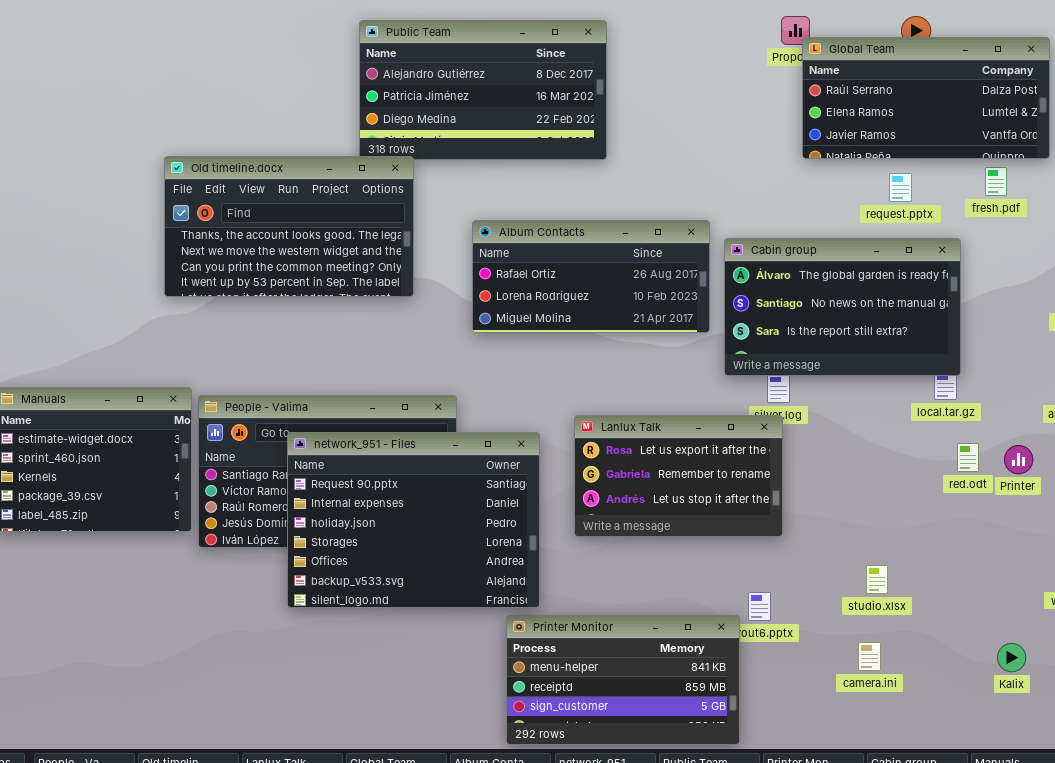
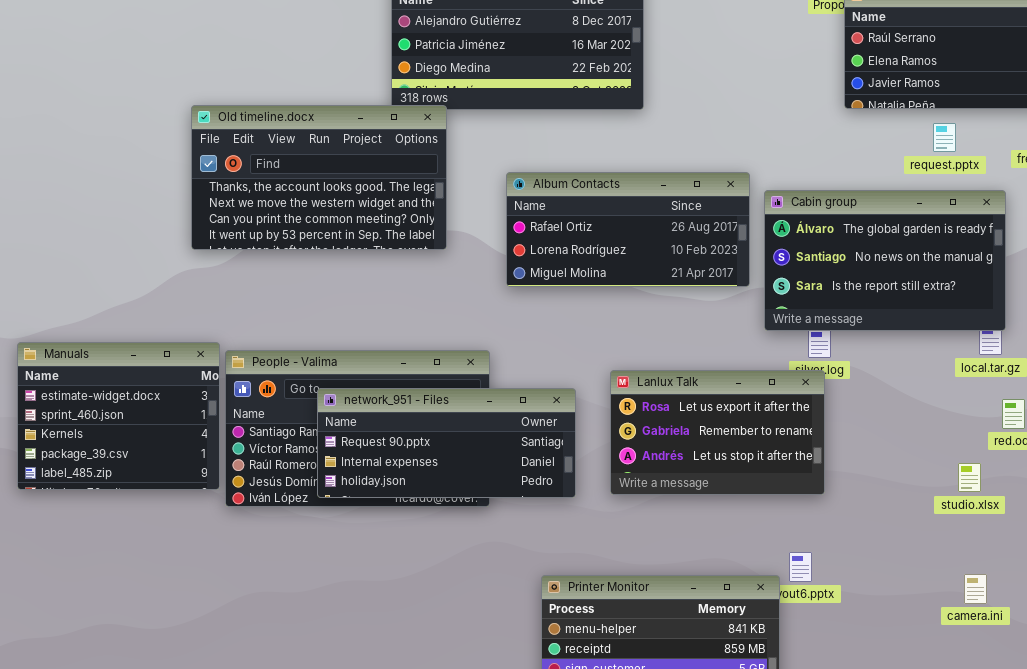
network_951 - Files: [287,432,540,608] -> [317,388,576,498], resized
studio.xlsx: [866,565,888,594] -> [958,463,981,492], moved
camera.ini: [858,642,881,671] -> [964,574,987,604], moved

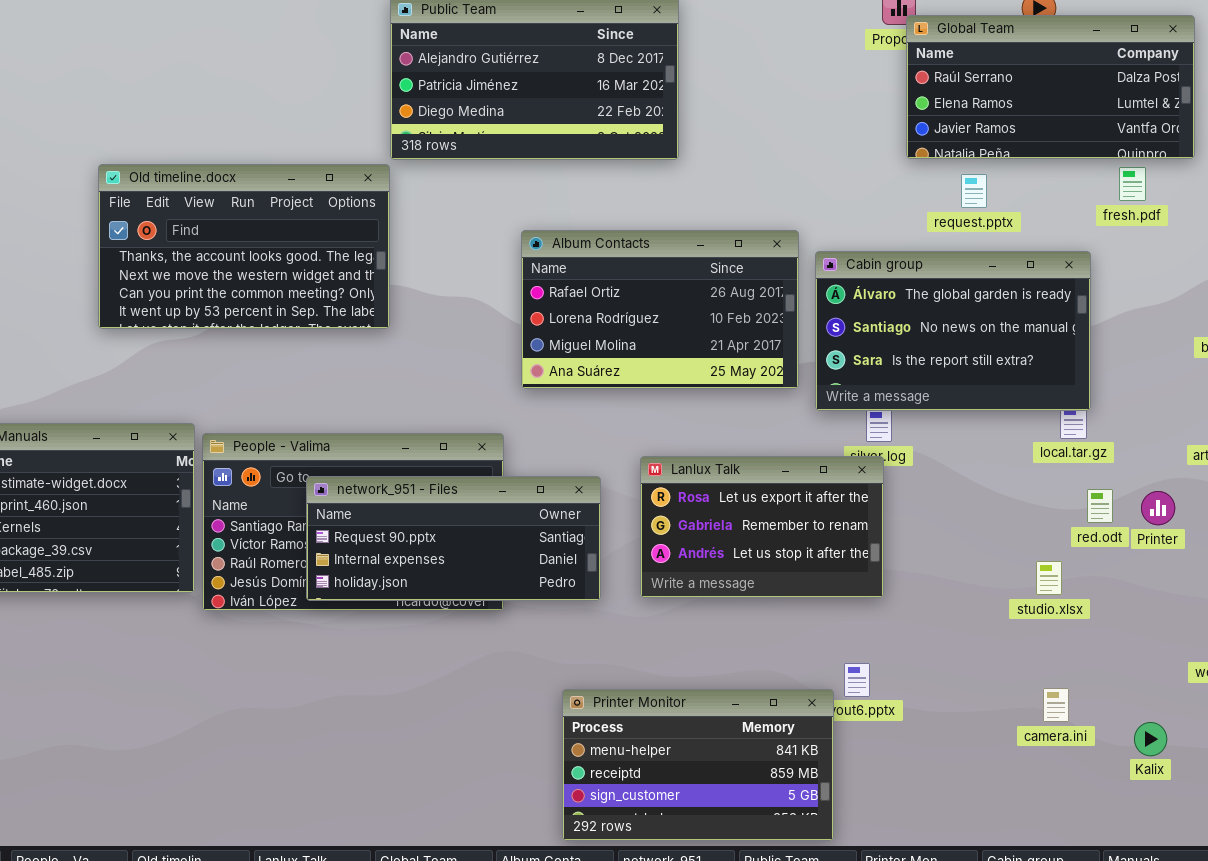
Old timeline.docx: [191,105,447,250] -> [98,164,390,329], moved
request.pptx: [933,123,956,152] -> [961,174,987,208], moved
Album Contacts: [506,172,750,287] -> [521,230,799,389], resized

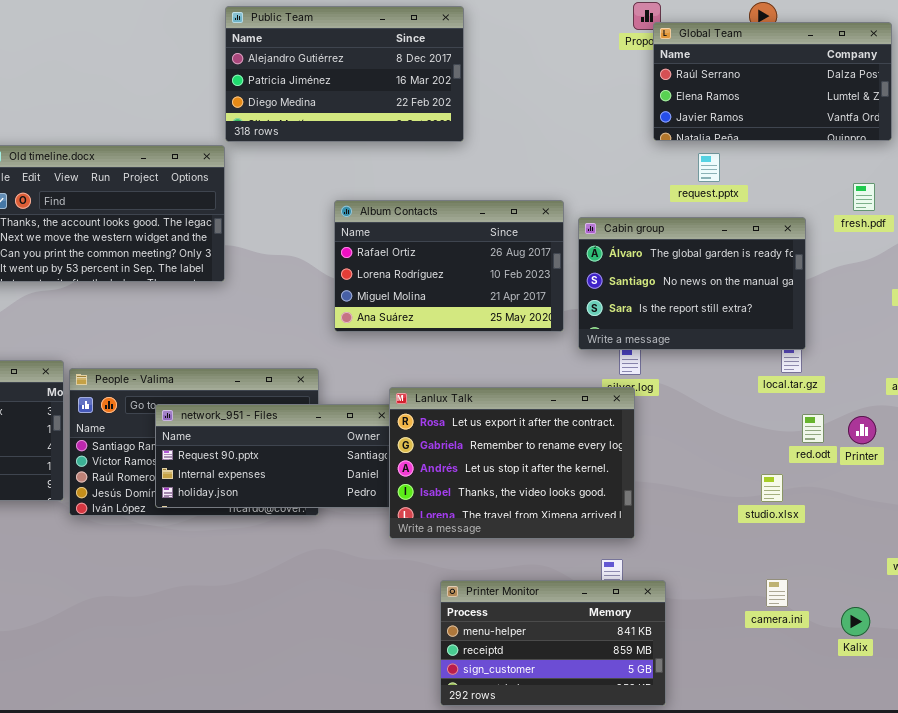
fresh.pdf: [1119,167,1146,201] -> [853,183,875,211], moved
Lanlux Talk: [640,456,884,598] -> [389,387,635,539], resized
Printer Monitor: [562,689,834,841] -> [440,580,666,706], moved

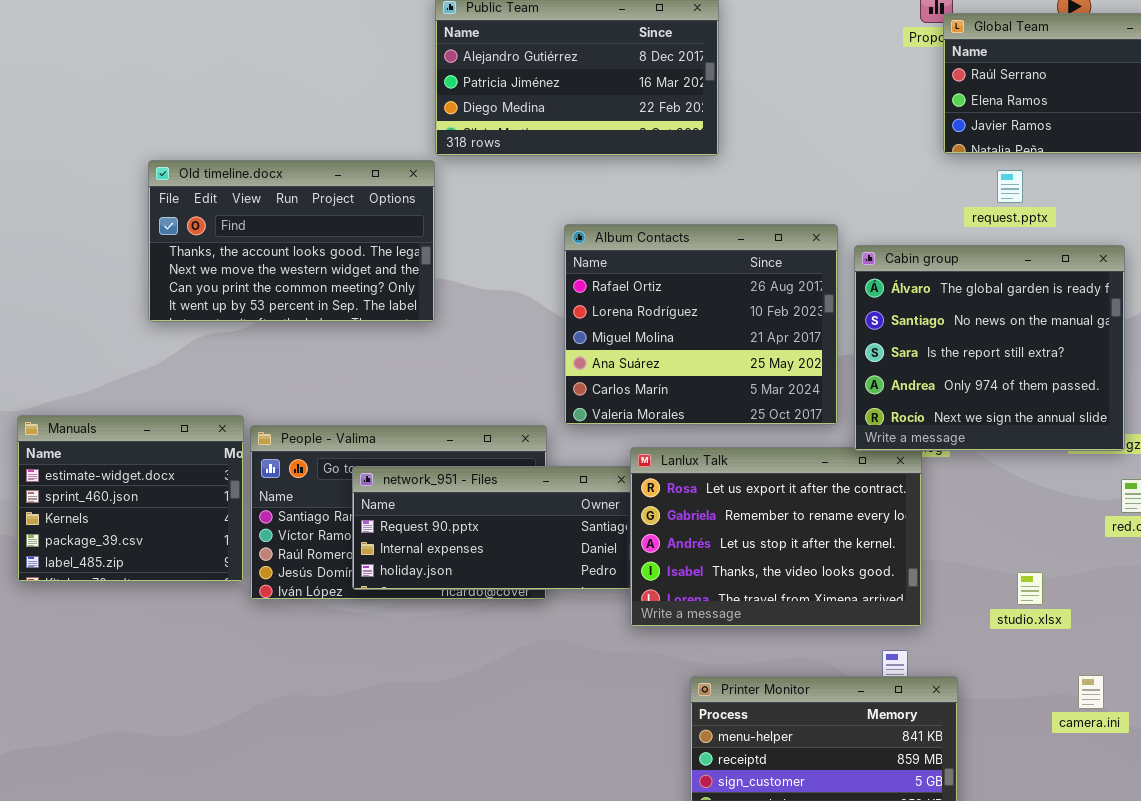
Album Contacts: [334,200,564,332] -> [564,224,838,425], resized
Cabin group: [578,217,806,350] -> [854,245,1125,451], resized
studio.xlsx: [761,474,783,502] -> [1017,572,1043,605], moved

